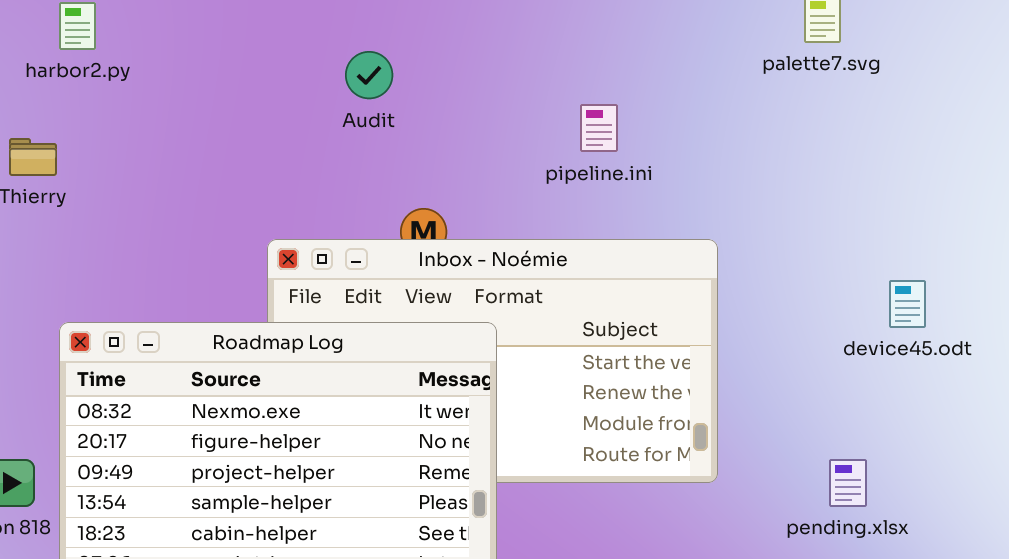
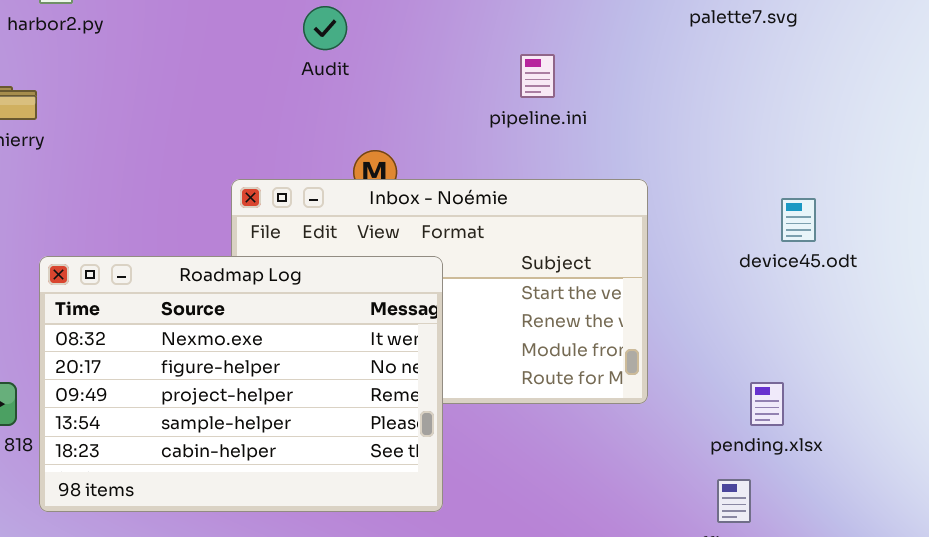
device45.odt: [889,280,926,328] -> [781,198,816,242], moved

